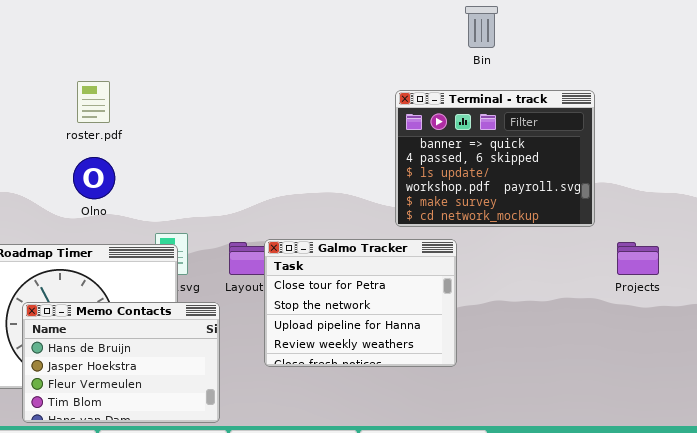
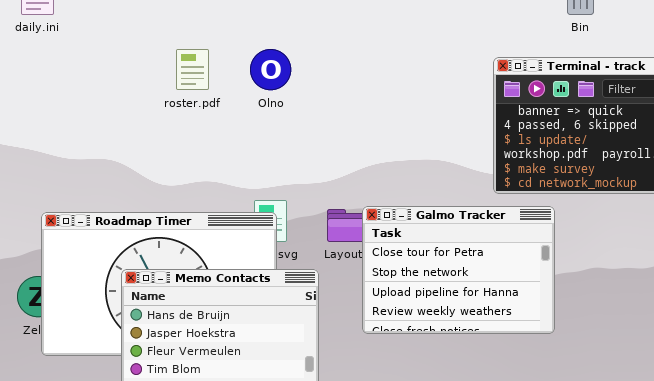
Olno: [73,157,115,199] -> [250,49,291,90], moved

